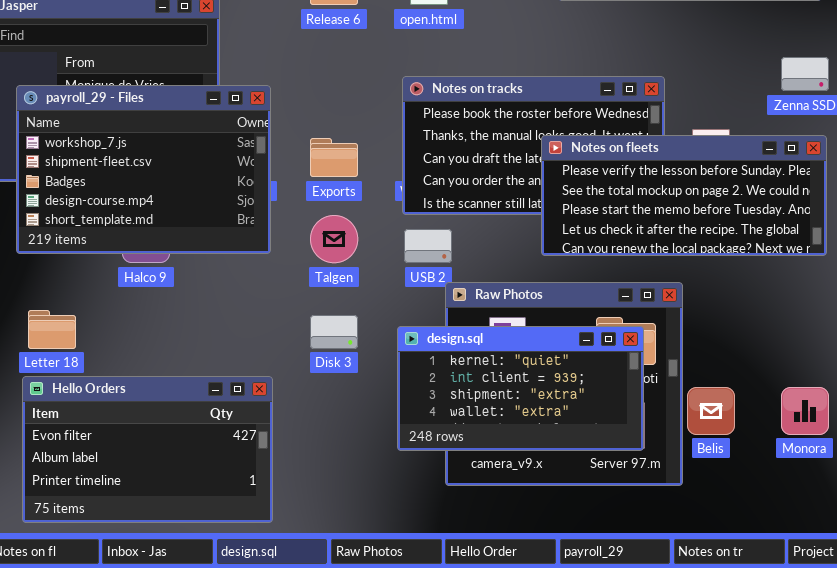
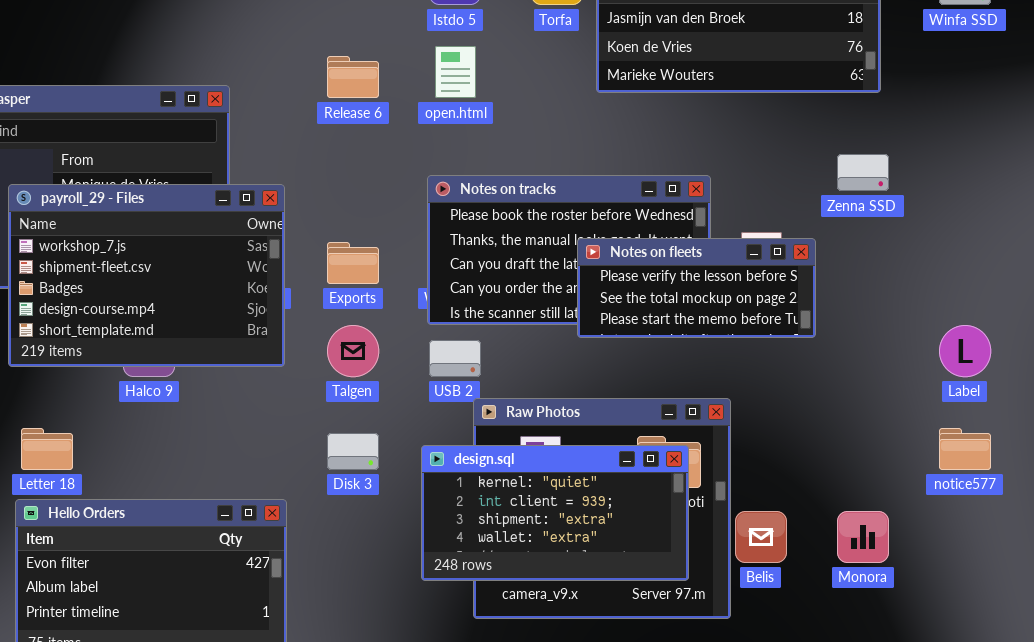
Notes on fleets: [541,135,827,256] -> [577,238,816,338], resized

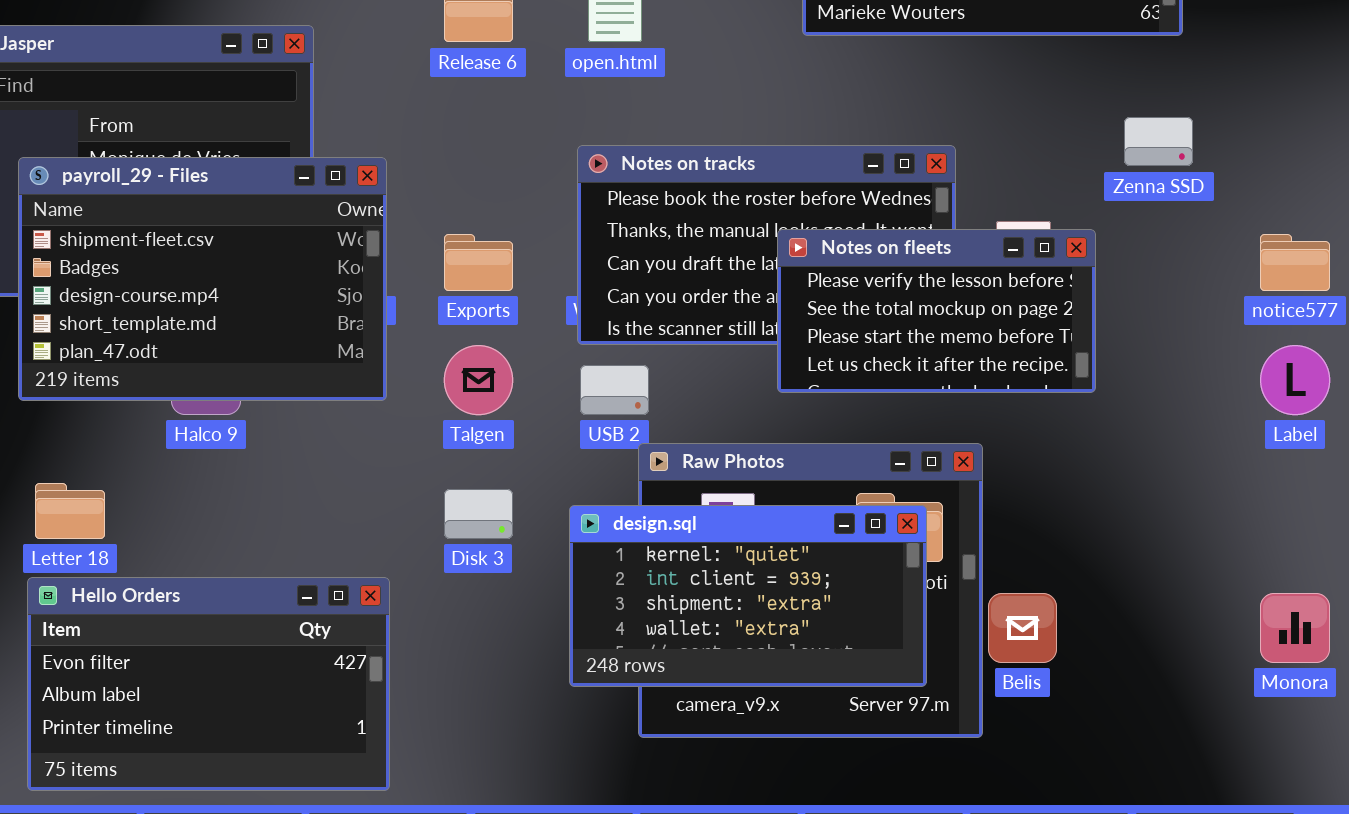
payroll_29 - Files: [8,184,285,367] -> [18,157,387,401], scrolled down 1 row
Notes on fleets: [577,238,816,338] -> [777,229,1096,393], resized
notice577: [939,428,991,470] -> [1260,234,1330,291], moved
Monora: [837,511,889,563] -> [1260,593,1330,663], moved

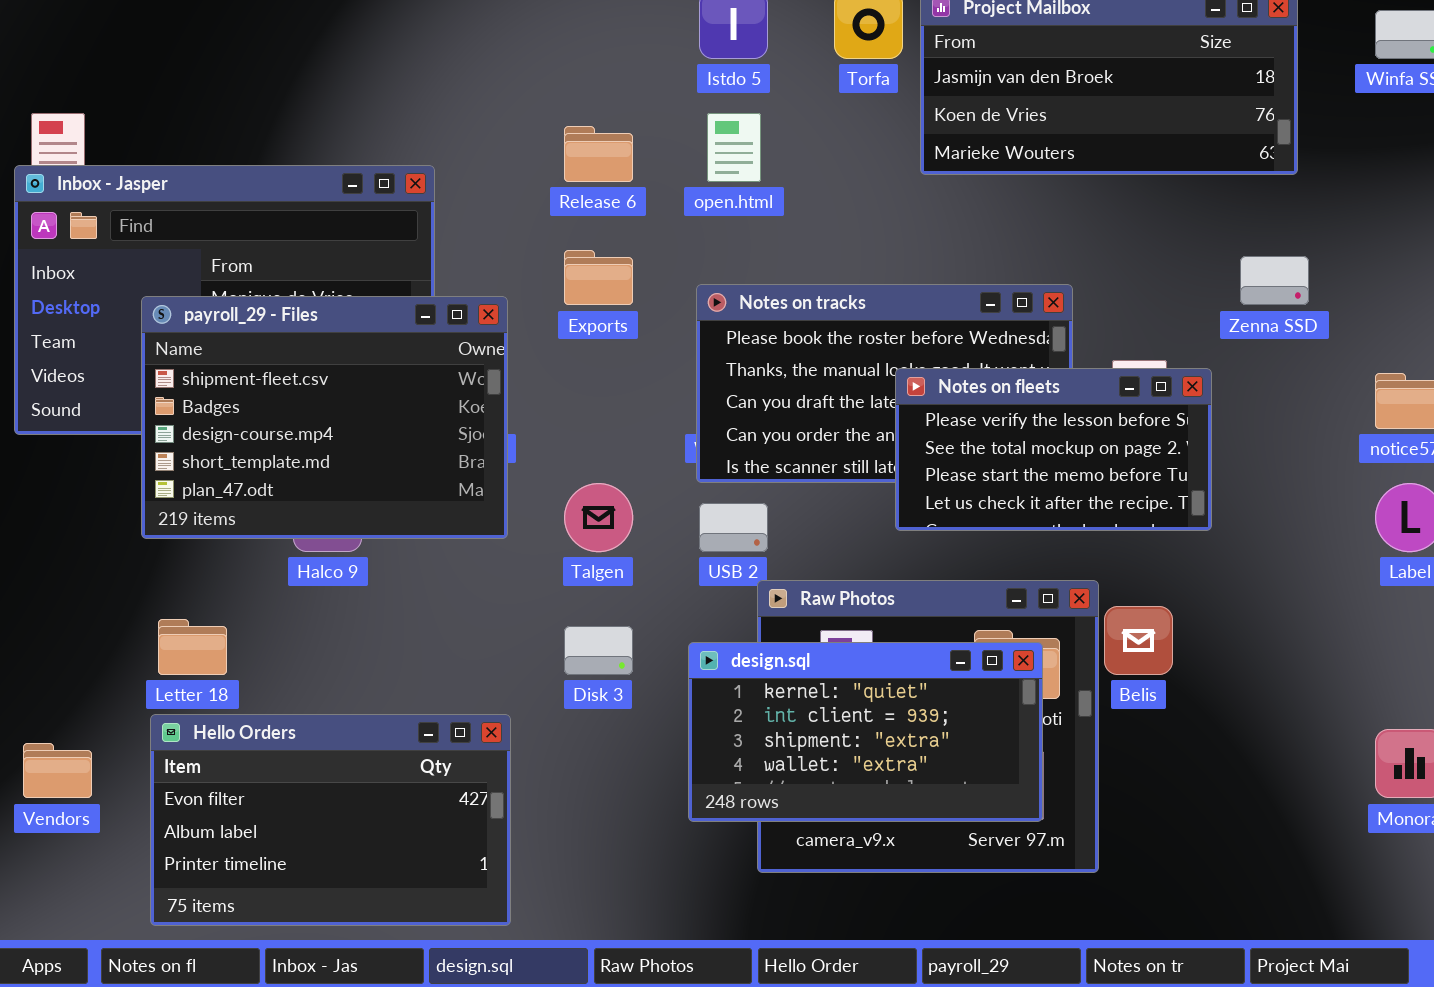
Exports: [444,234,513,291] -> [564,250,633,305], moved
Belis: [988,593,1057,663] -> [1104,606,1173,675], moved

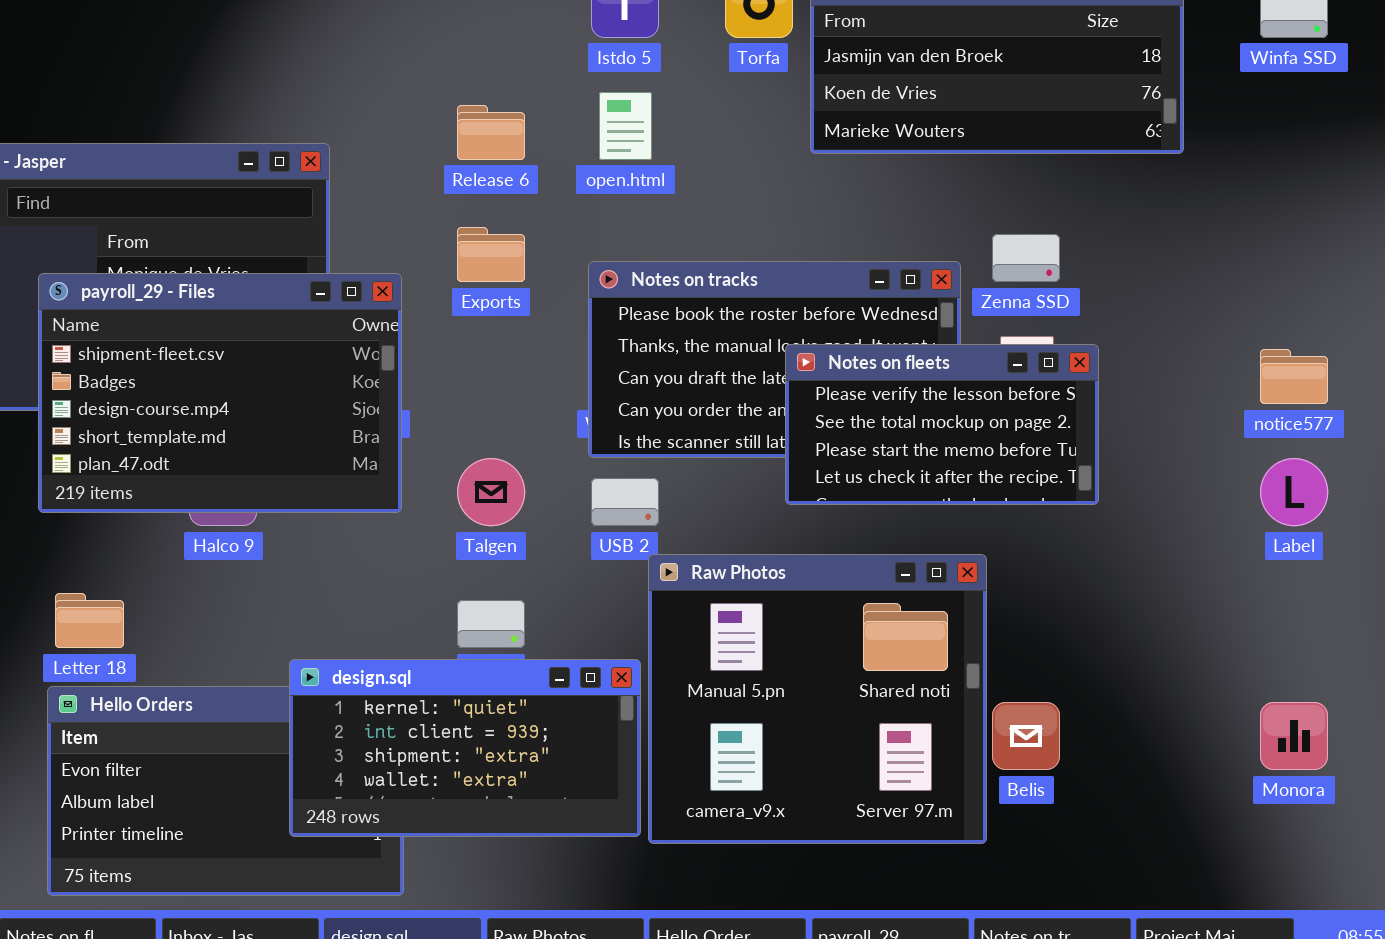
Zenna SSD: [1240,256,1309,305] -> [992,234,1060,282], moved
Belis: [1104,606,1173,675] -> [992,702,1060,770], moved
design.sql: [688,642,1043,822] -> [289,659,641,837], moved

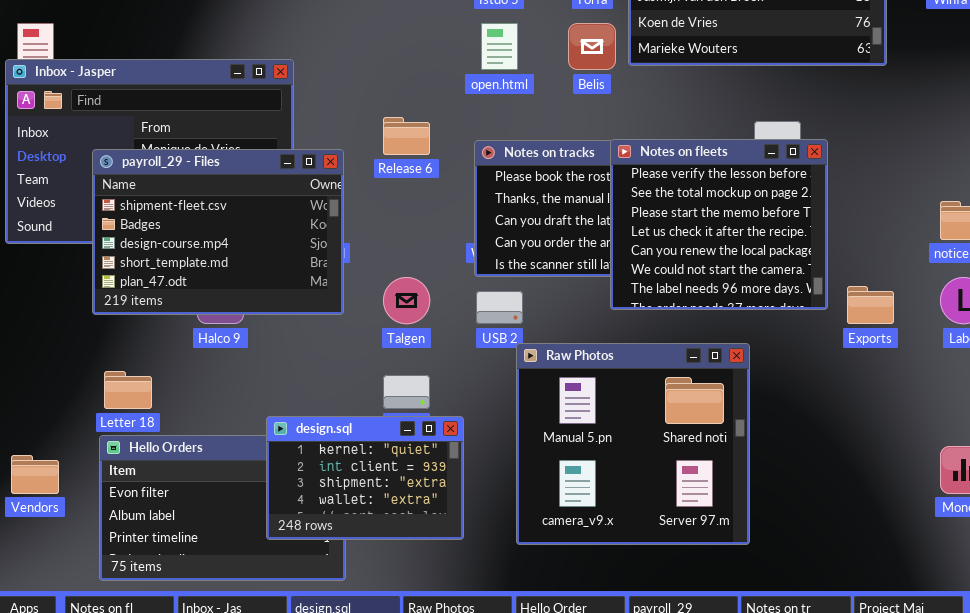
Release 6: [457,105,525,160] -> [383,117,430,155], moved
Exports: [457,227,525,282] -> [847,286,894,324], moved
Notes on fleets: [785,344,1099,505] -> [610,139,828,310], resized
design.sql: [289,659,641,837] -> [266,416,464,540], resized
Belis: [992,702,1060,770] -> [568,23,616,70], moved

